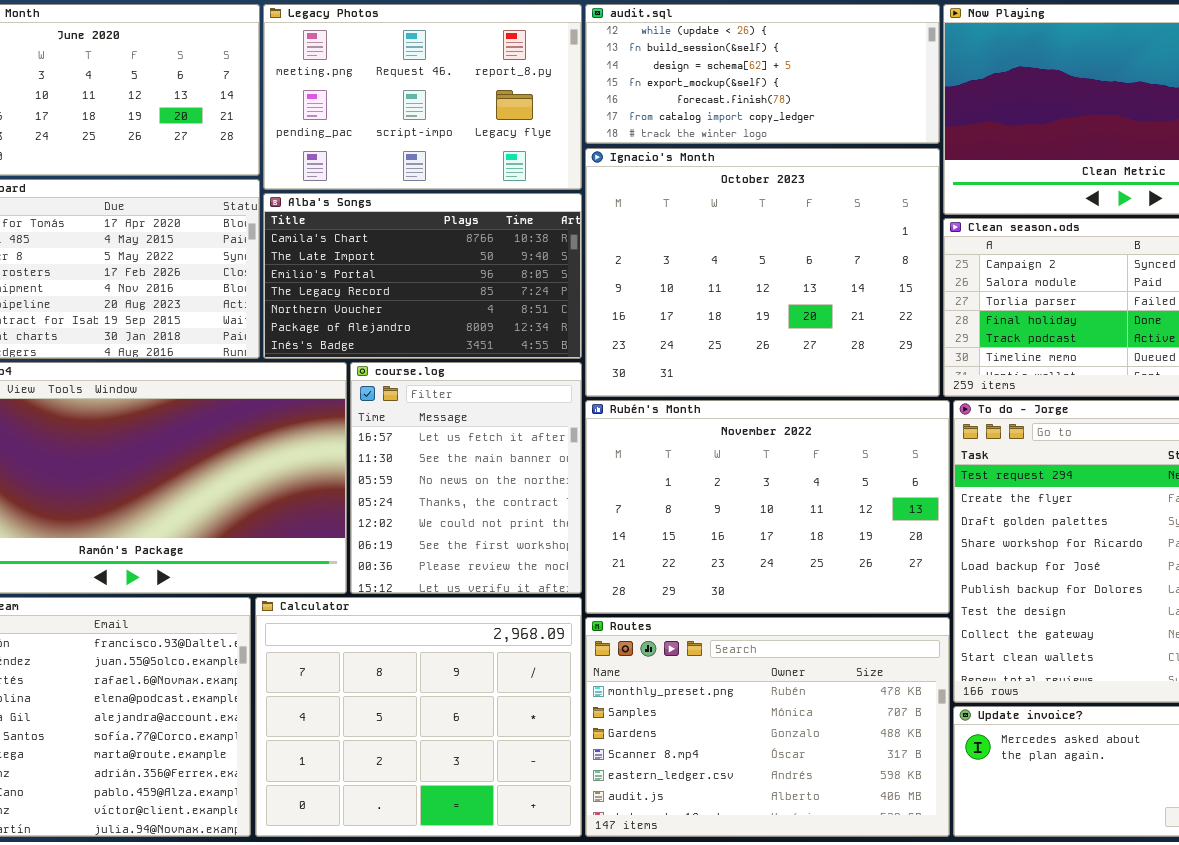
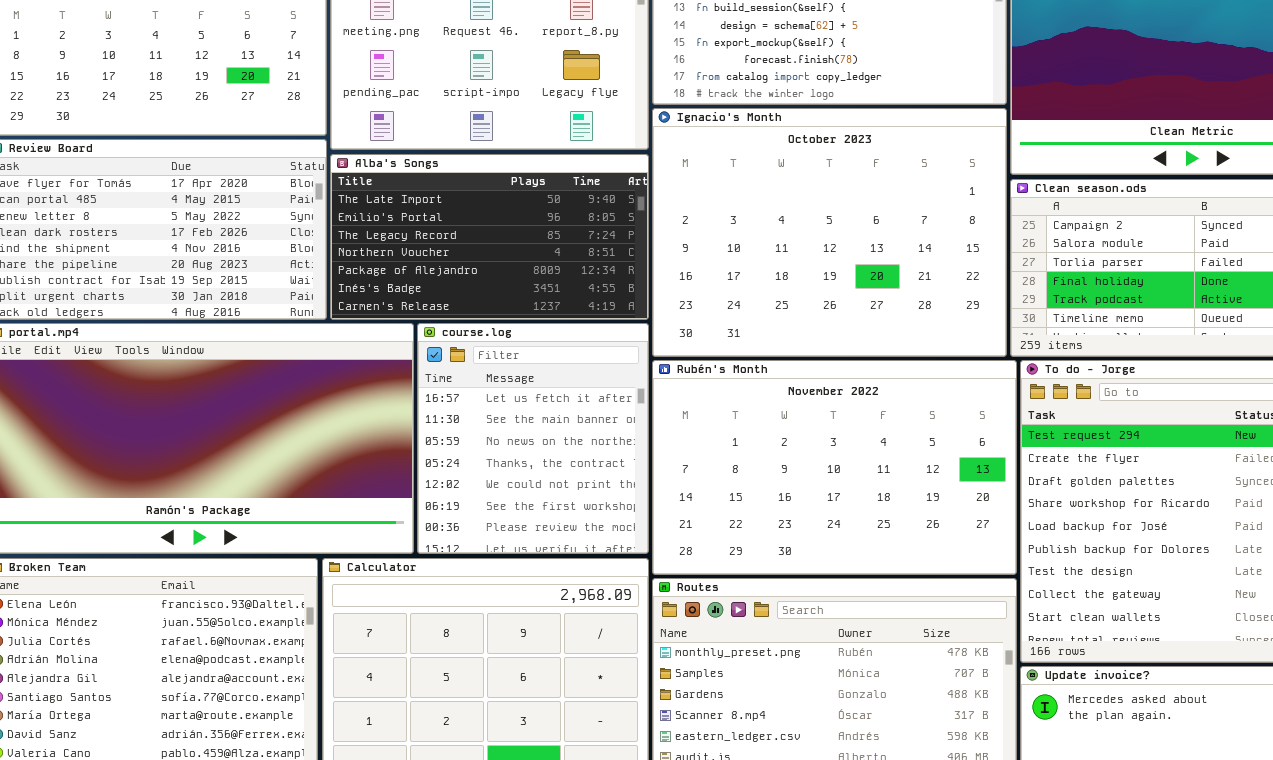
Alba's Songs: [263,193,582,359] -> [330,154,649,320], scrolled down 1 row

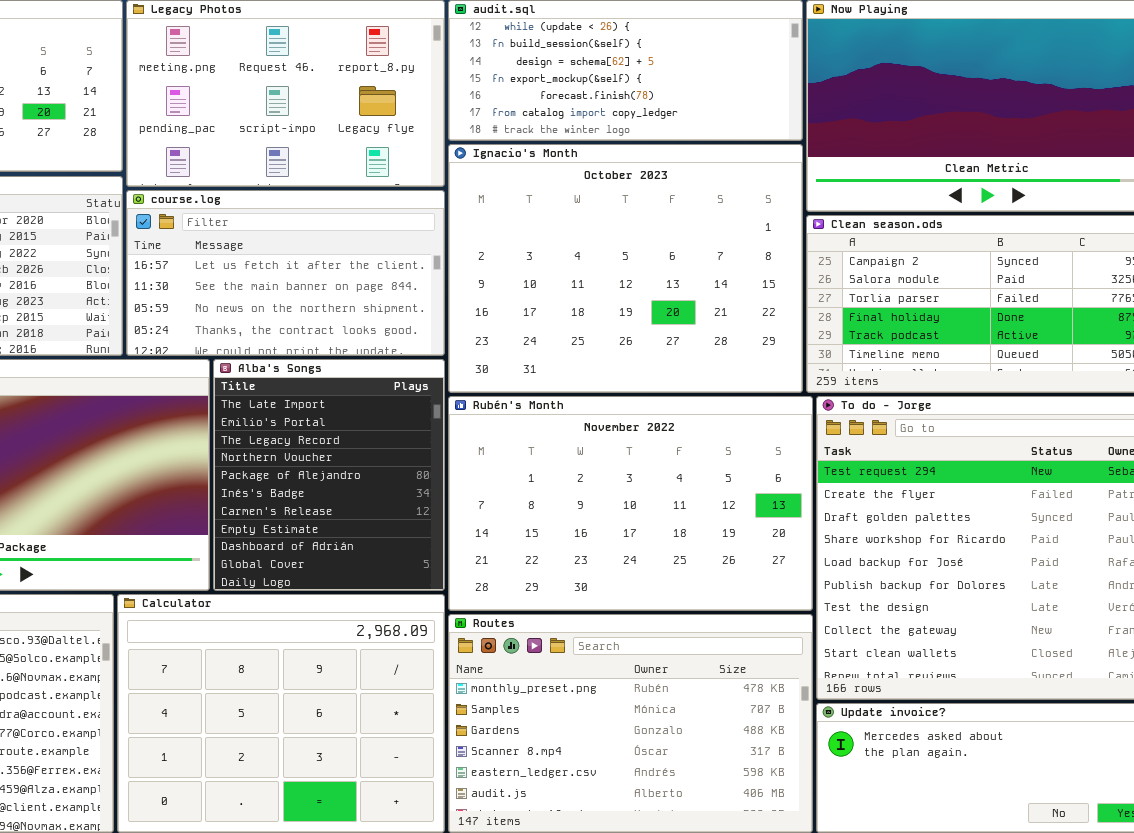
Alba's Songs: [330,154,649,320] -> [213,359,445,591], moved, resized
course.log: [417,323,649,554] -> [126,190,445,356], moved, resized

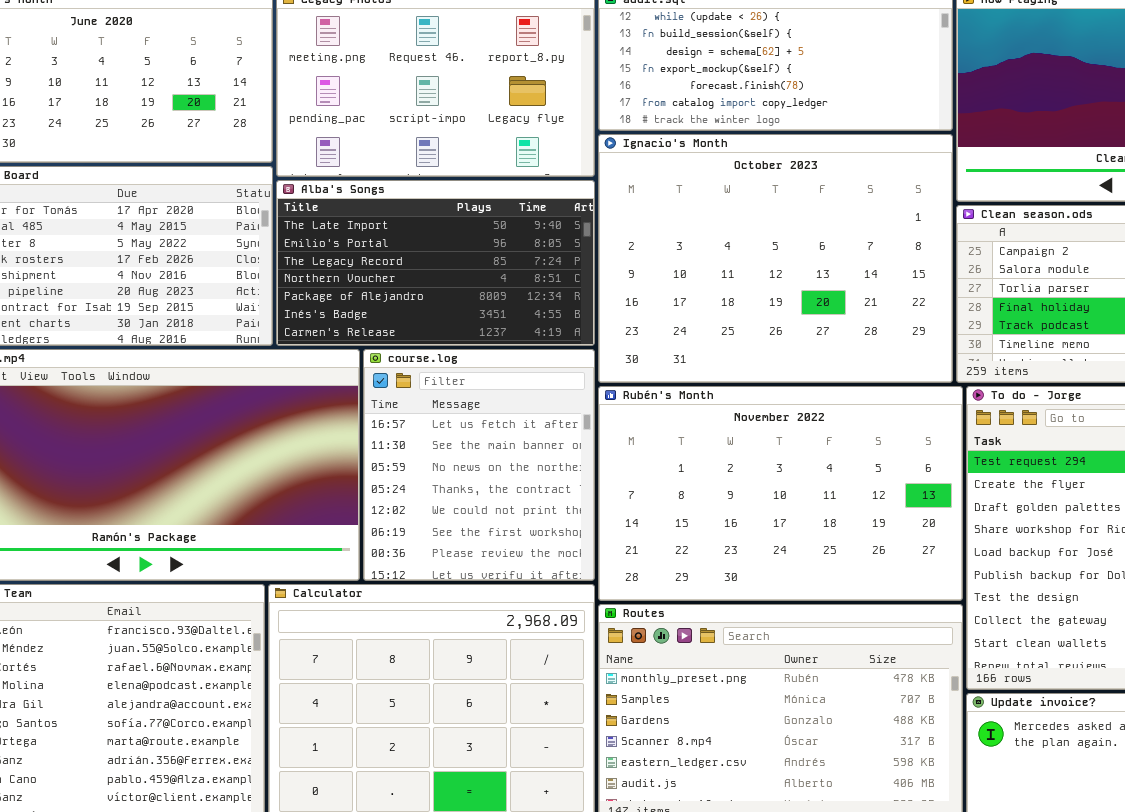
course.log: [126,190,445,356] -> [363,349,595,581], moved, resized
Alba's Songs: [213,359,445,591] -> [276,180,595,346], moved, resized

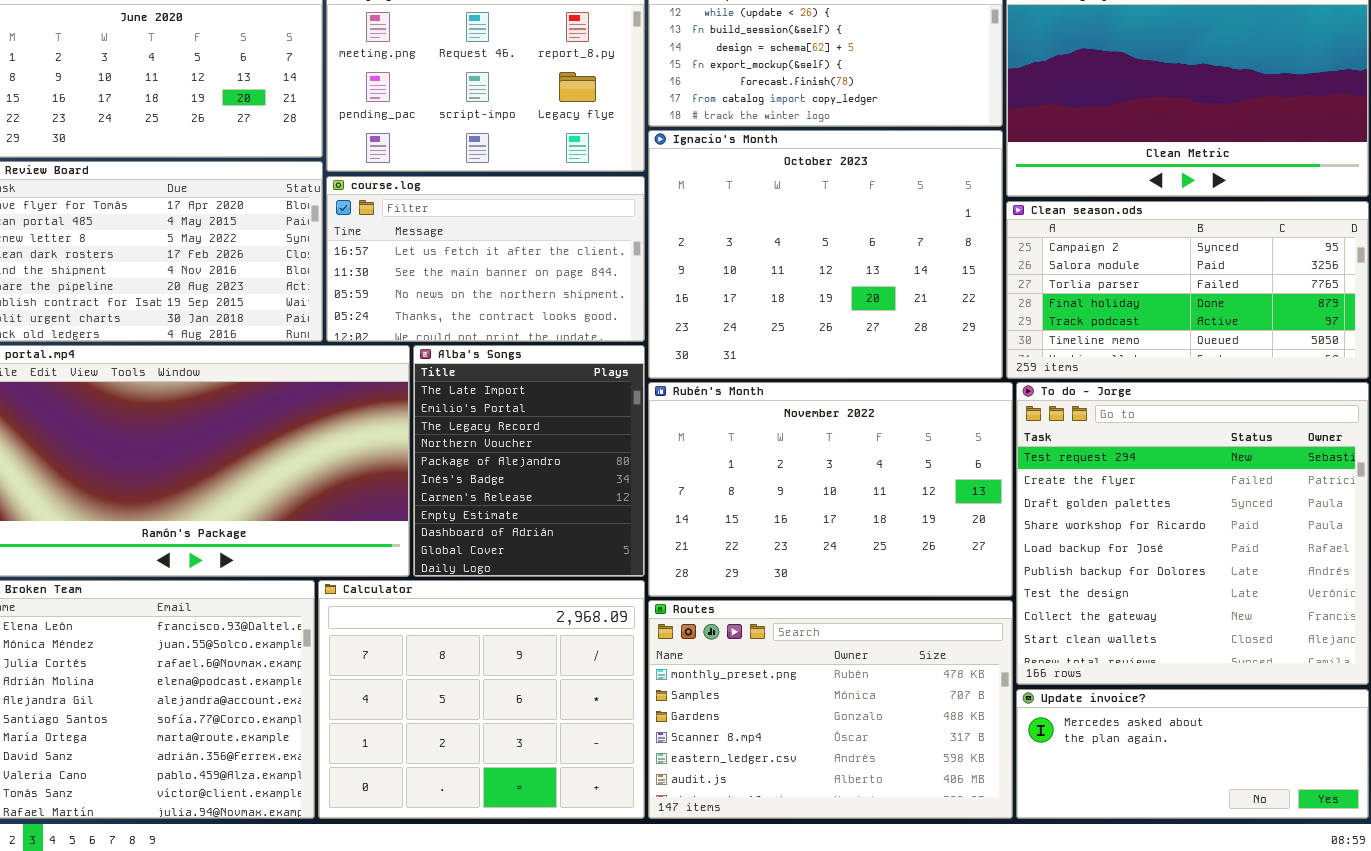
Alba's Songs: [276,180,595,346] -> [413,345,645,577], moved, resized
course.log: [363,349,595,581] -> [326,176,645,342], moved, resized

